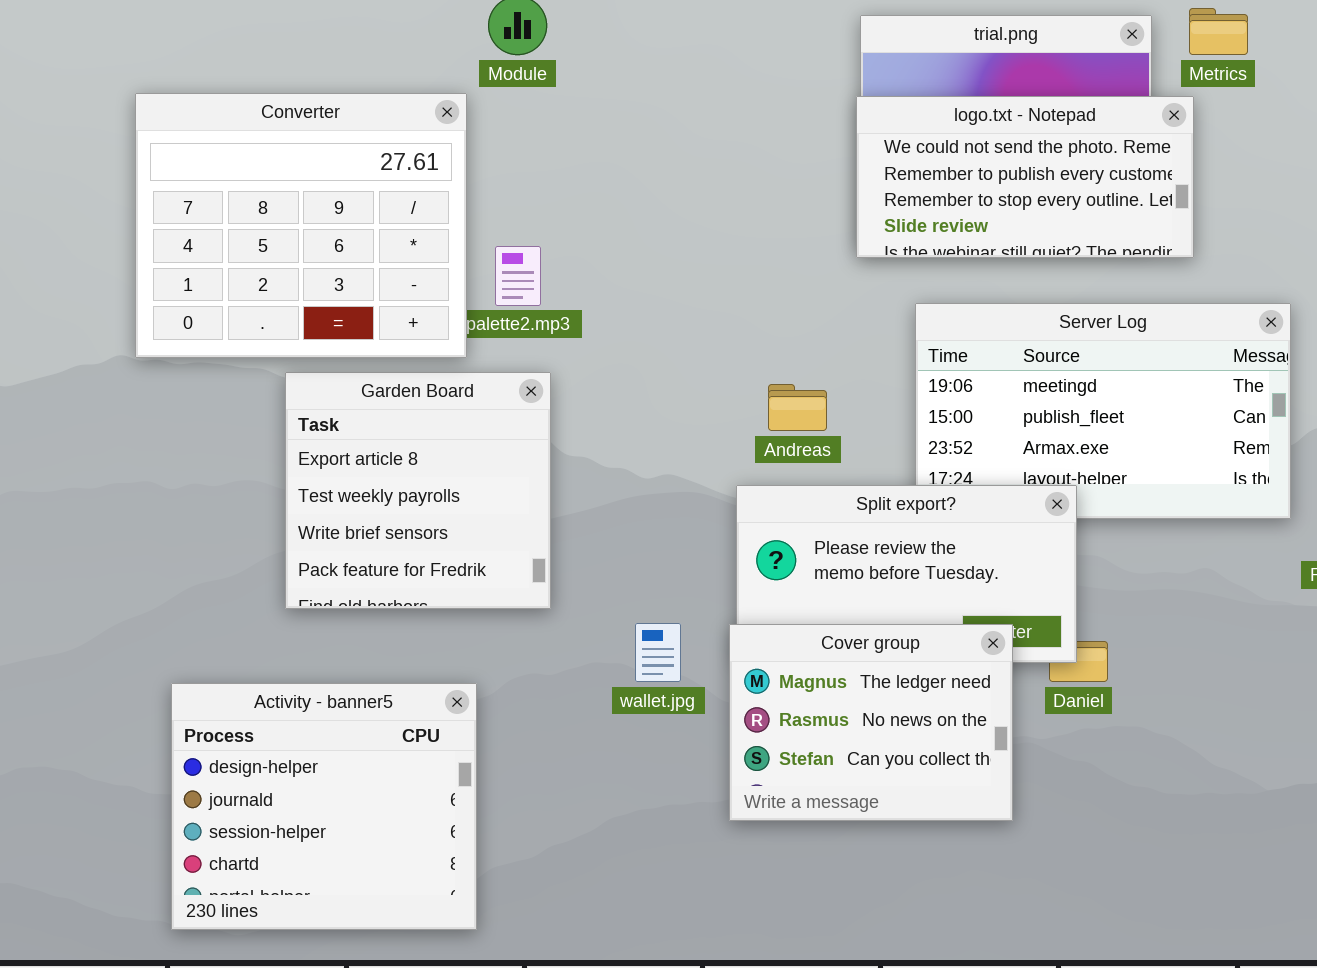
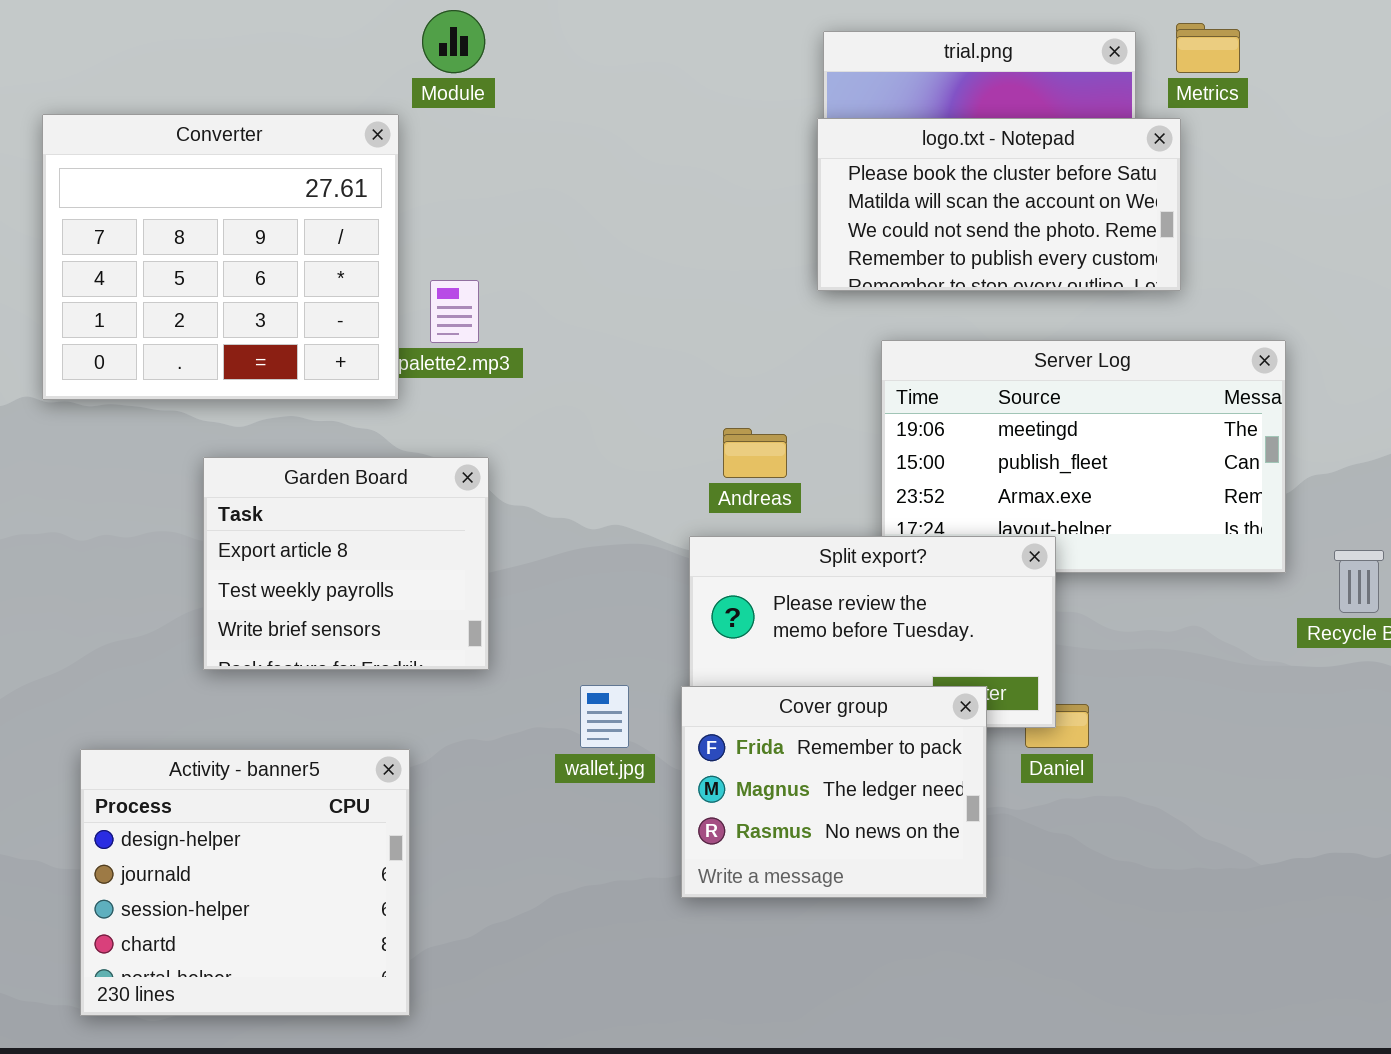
logo.txt - Notepad: [856,96,1194,258] -> [817,118,1181,291], scrolled up 2 rows
Garden Board: [285,372,551,609] -> [203,457,489,670], resized
Cover group: [729,624,1013,821] -> [681,686,987,898], scrolled up 1 row

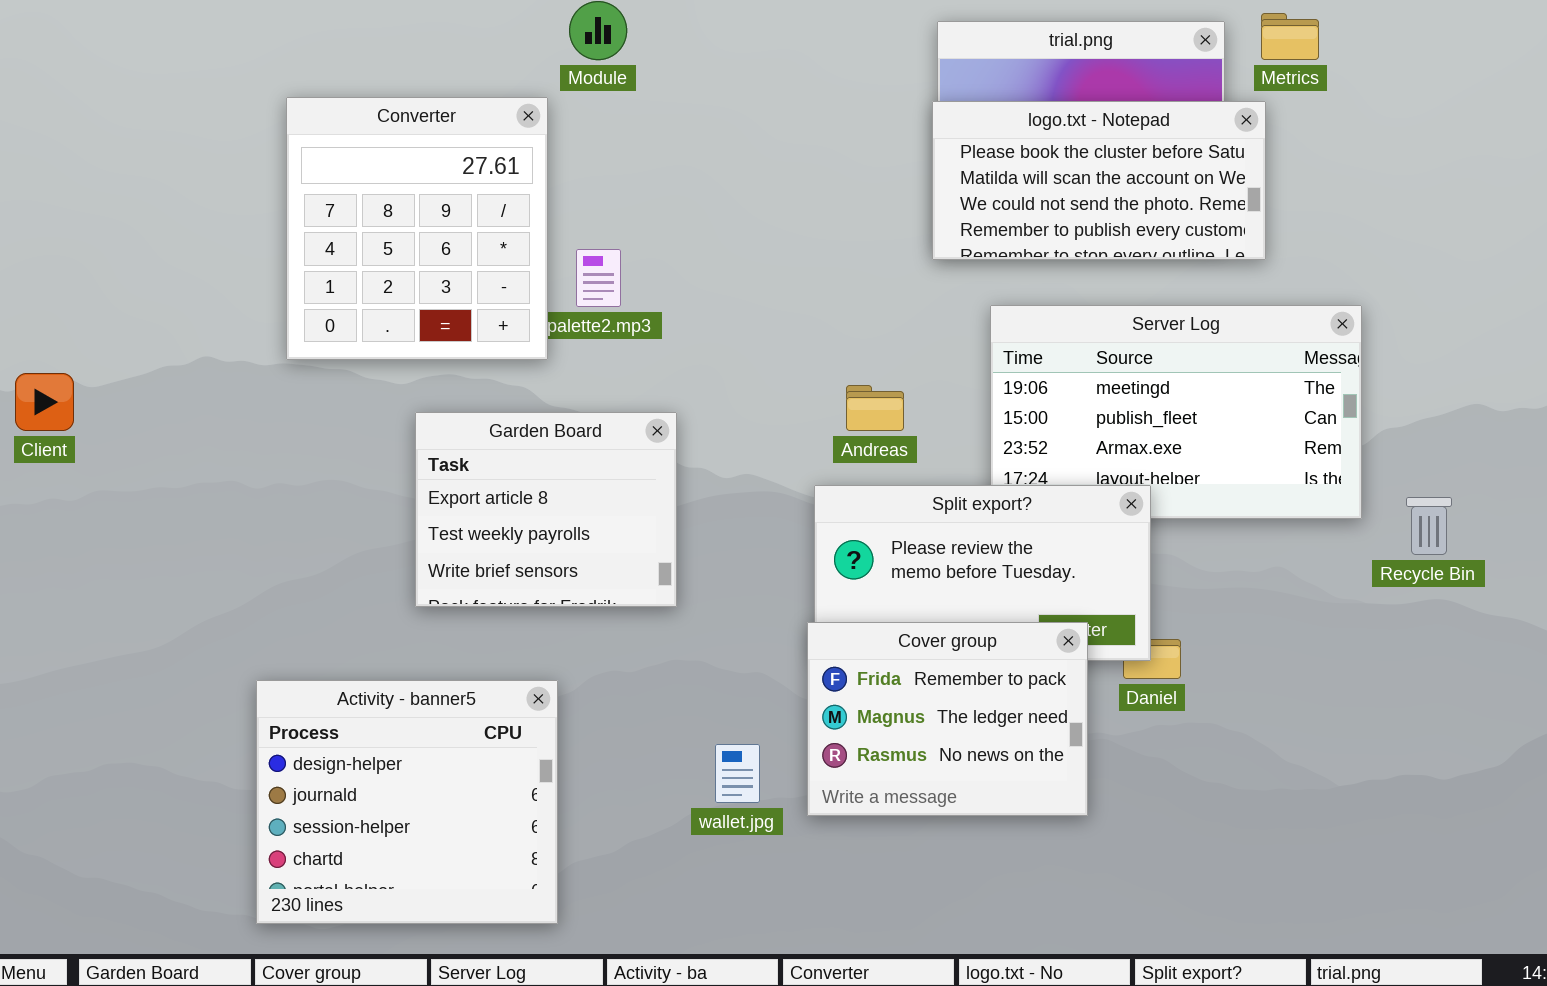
Converter: [42,114,399,400] -> [286,97,548,360], resized
Garden Board: [203,457,489,670] -> [415,412,677,607], moved
wallet.jpg: [580,685,629,748] -> [715,744,760,803], moved

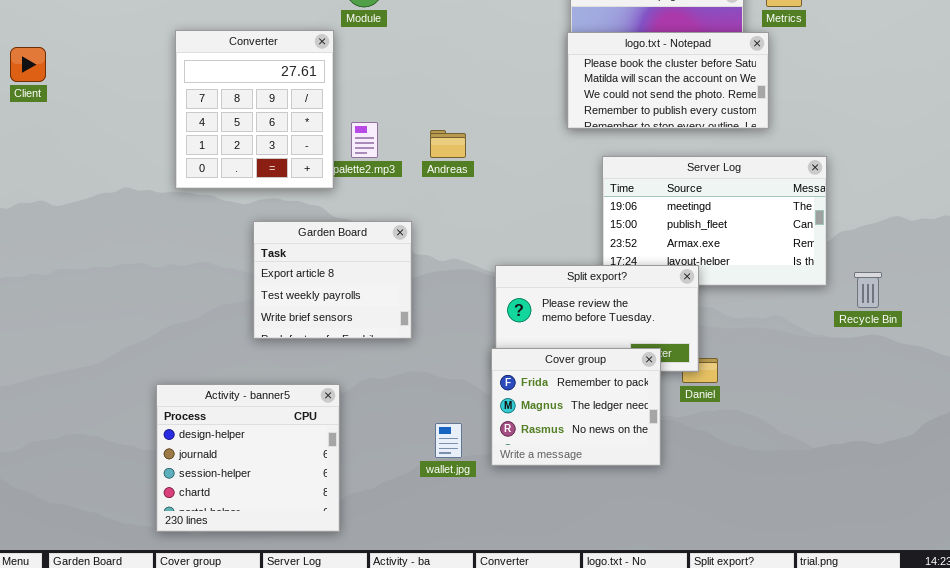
Client: [15,373,74,431] -> [10,47,46,82], moved
Andreas: [846,385,904,431] -> [430,130,466,158], moved

